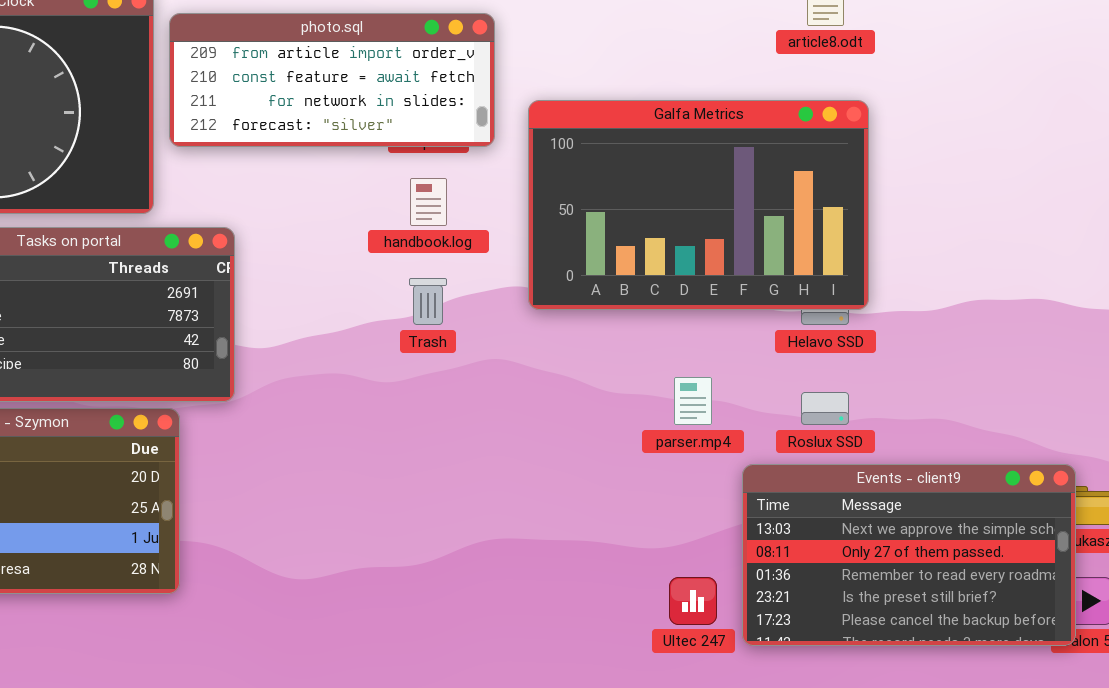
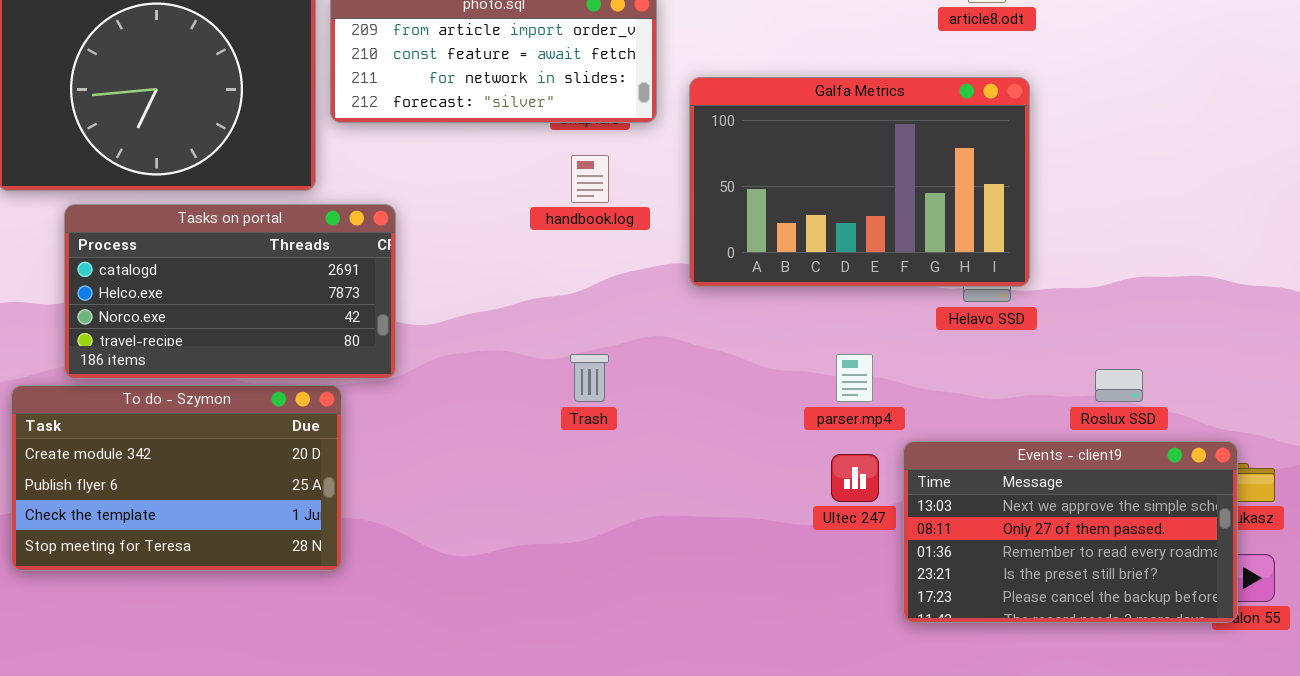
Trash: [409,278,447,325] -> [570,354,609,402], moved
Roslux SSD: [801,392,849,425] -> [1095,369,1143,402], moved
Ultec 247: [669,577,717,625] -> [831,454,879,502], moved

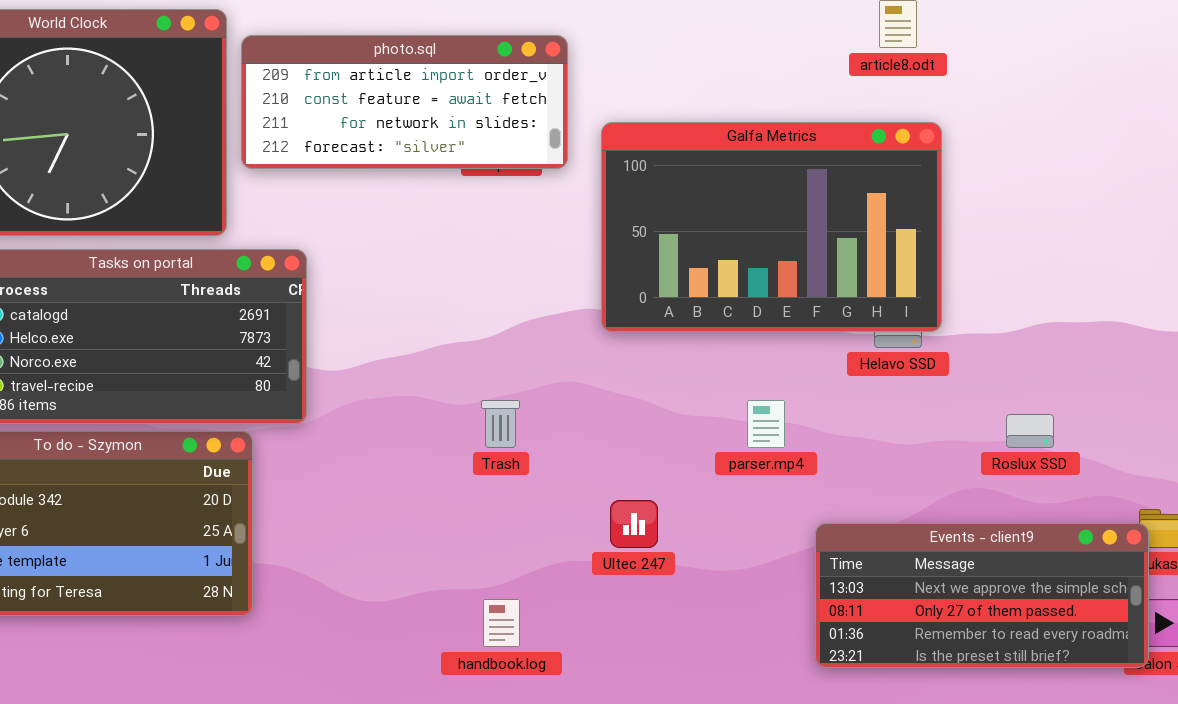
handbook.log: [571,155,609,203] -> [483,599,520,647], moved
Events - client9: [903,441,1238,623] -> [815,523,1149,668], resized
Ultec 247: [831,454,879,502] -> [610,500,658,548], moved

